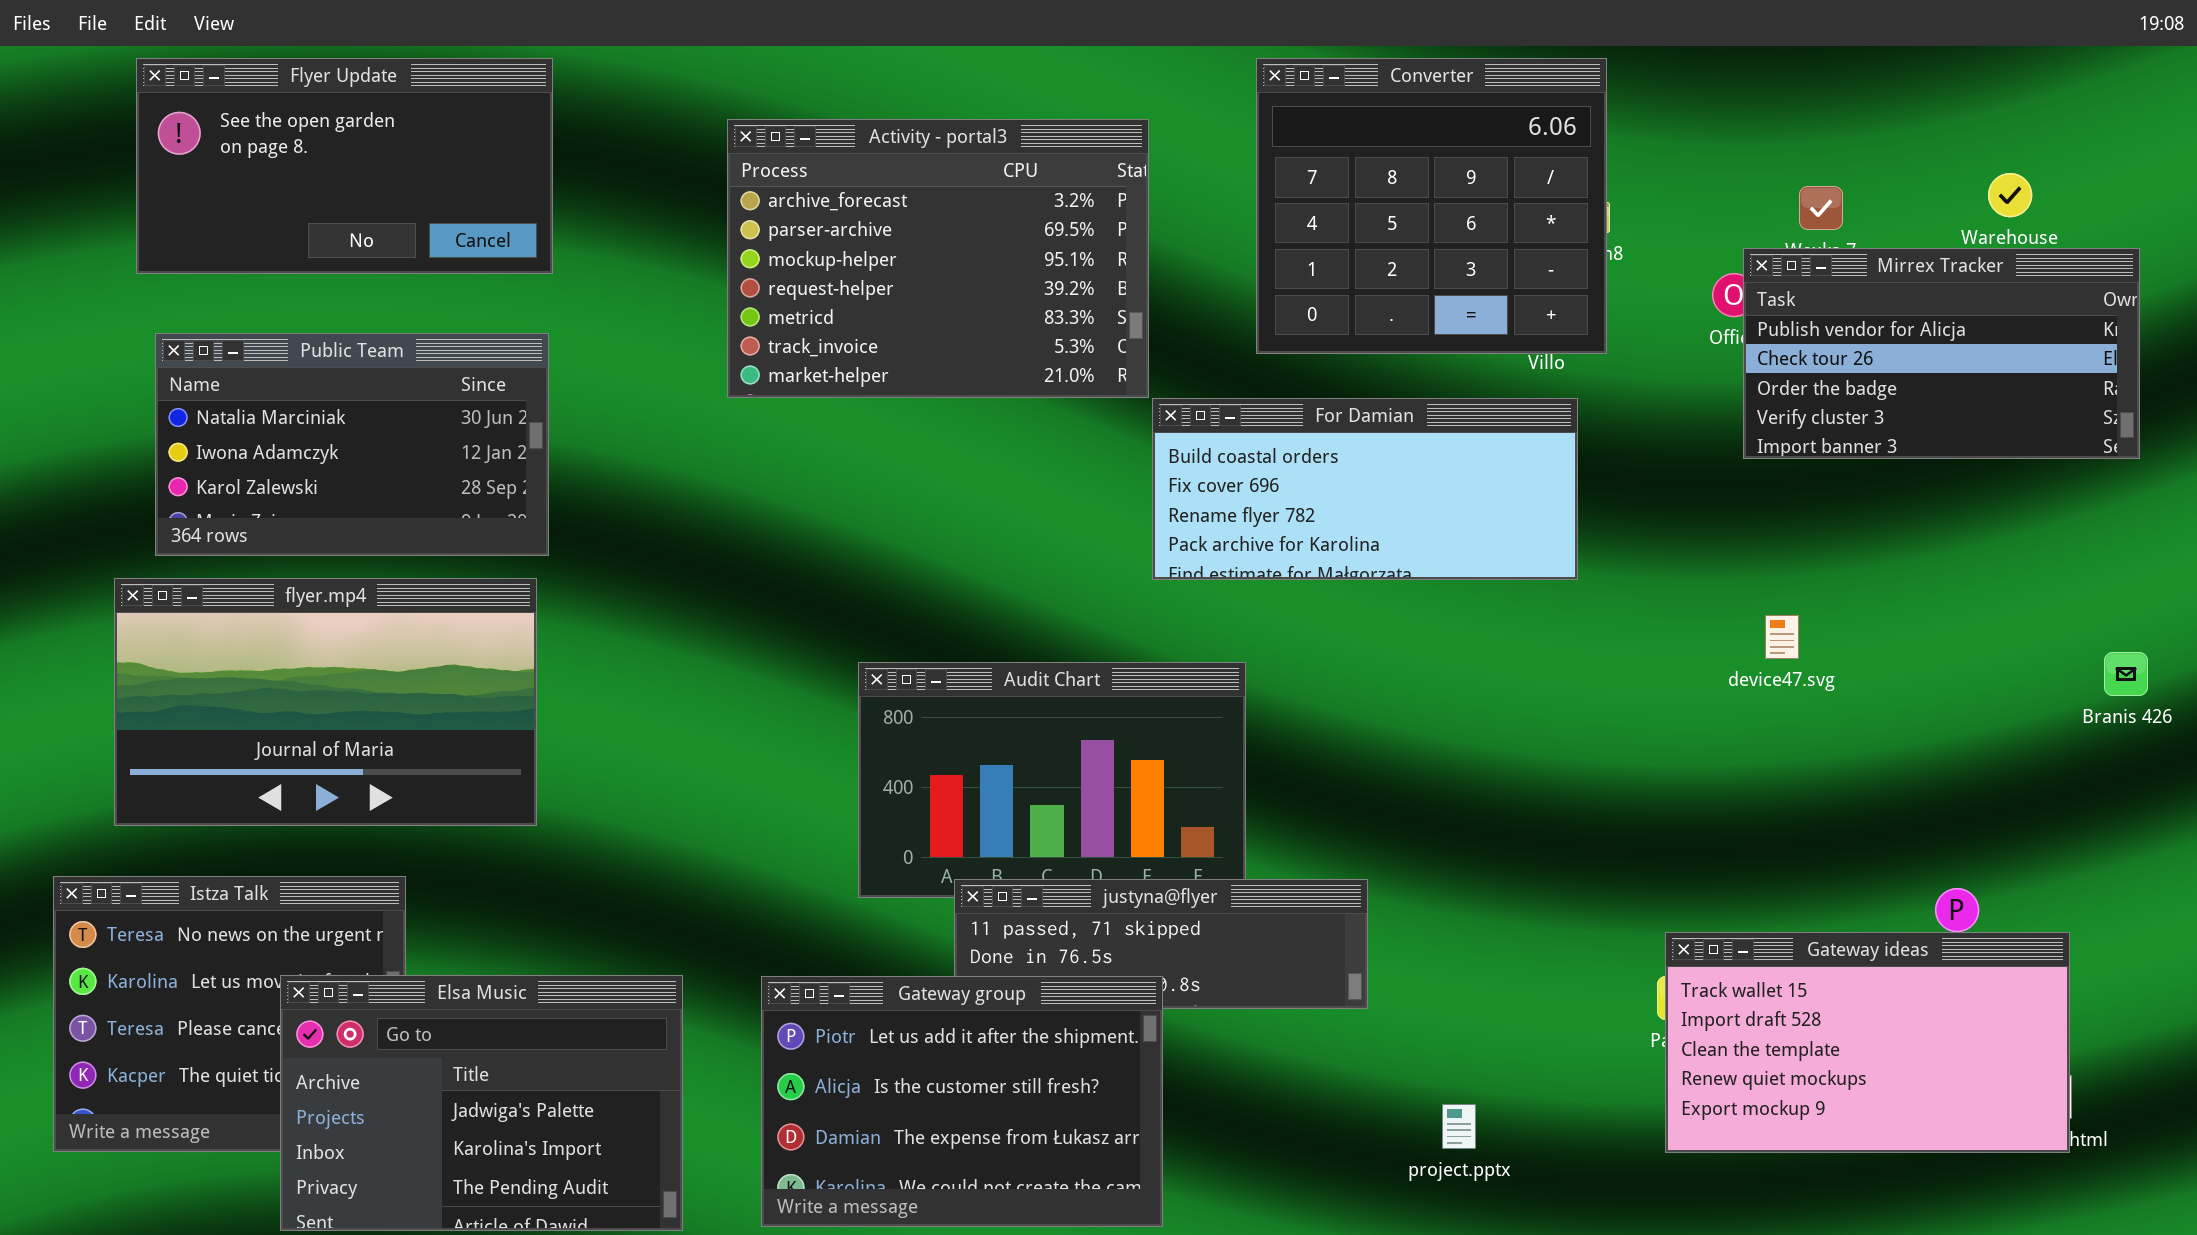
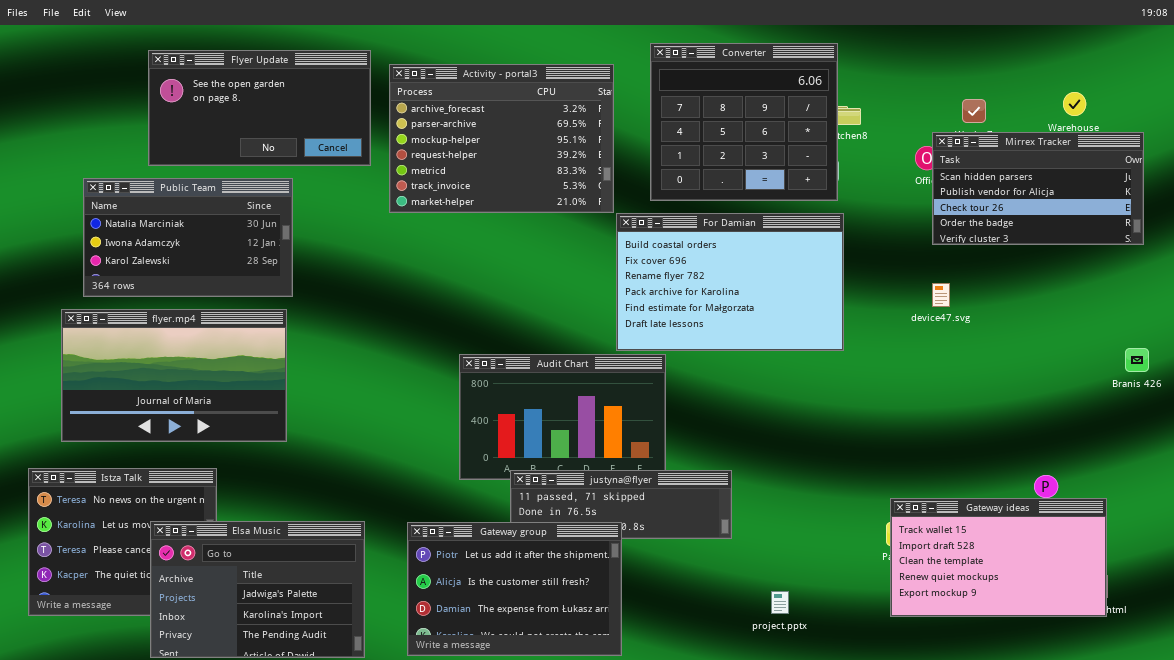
Flyer Update: [136,58,553,274] -> [148,50,371,166], moved
Converter: [1256,58,1607,354] -> [650,43,838,201], moved
Mirrex Tracker: [1743,248,2140,459] -> [932,132,1144,245], scrolled up 1 row
For Damian: [1152,398,1578,580] -> [616,213,844,351], resized
device47.svg: [1765,615,1799,659] -> [932,283,950,307], moved

